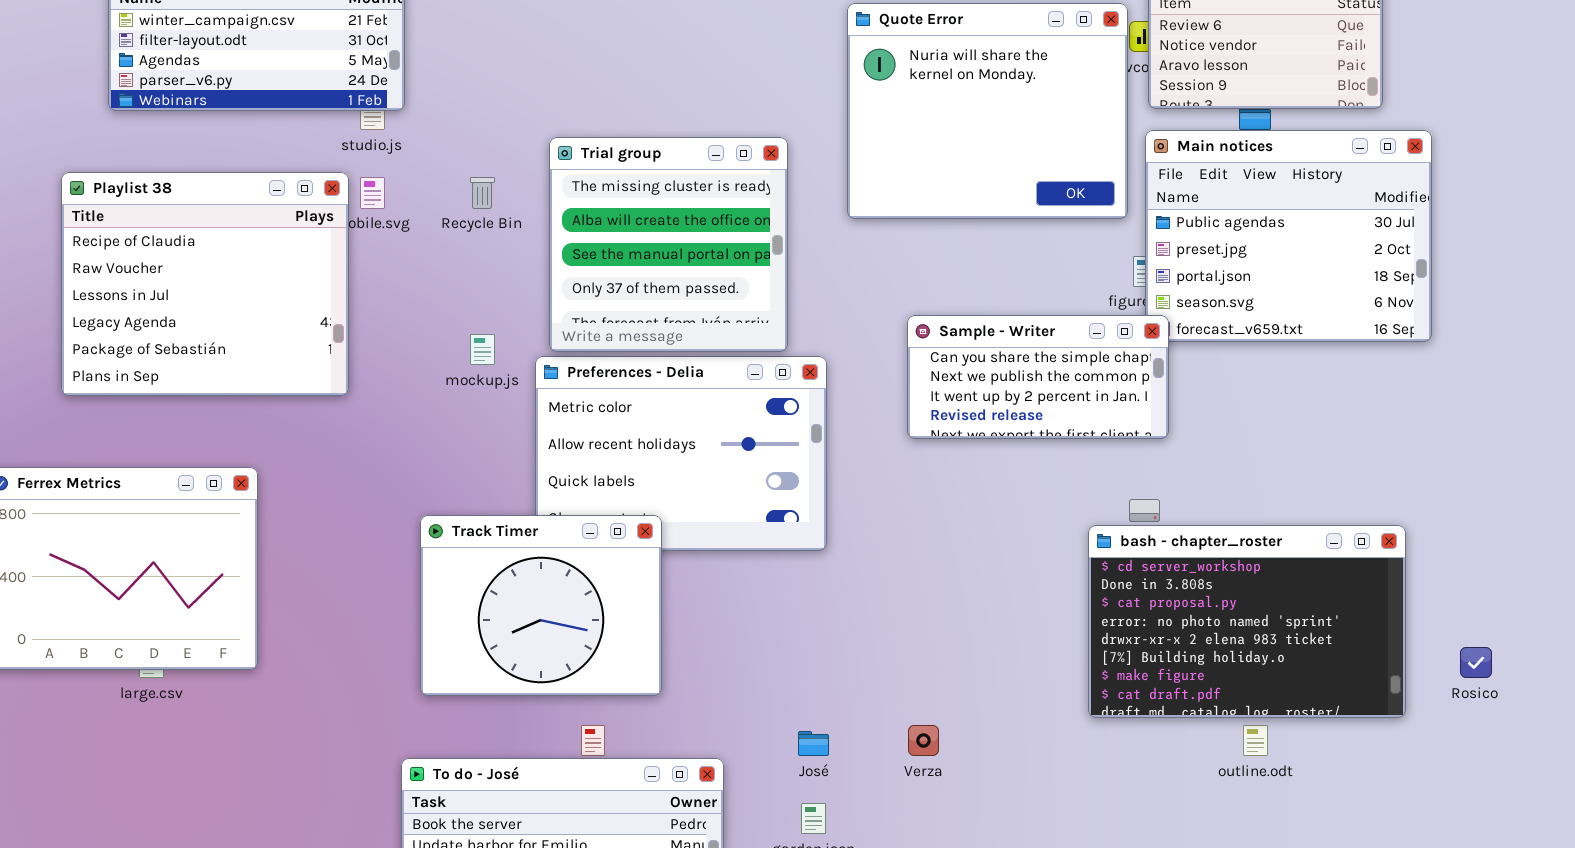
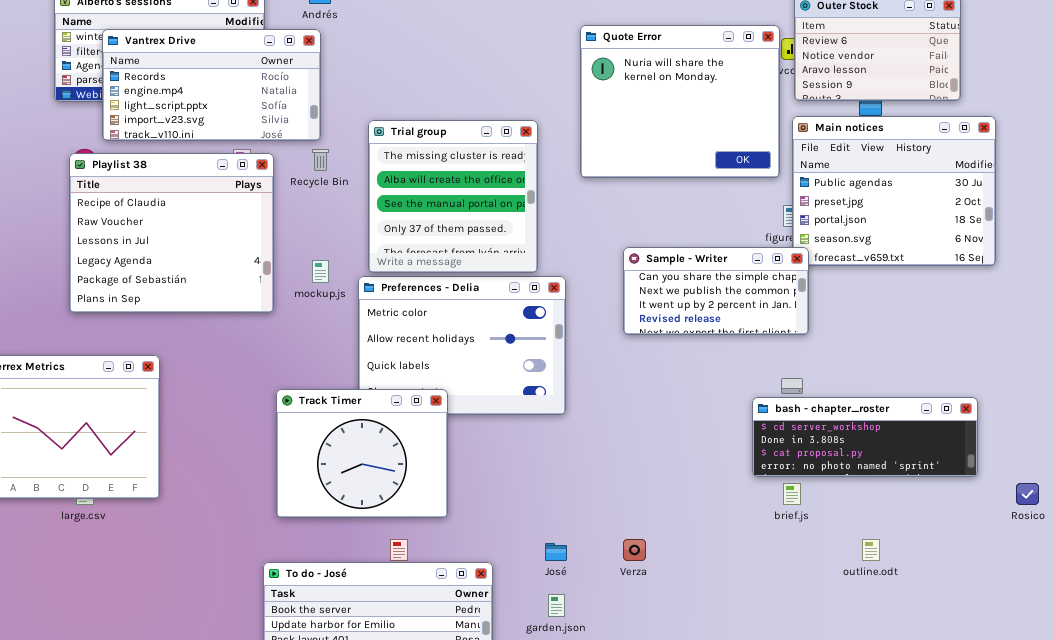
Vantrex Drive: none -> [102,29,321,141], opened
Playlist 38: [61,172,349,396] -> [69,153,274,313], moved
bash - chapter_roster: [1088,525,1406,718] -> [752,397,978,477], resized

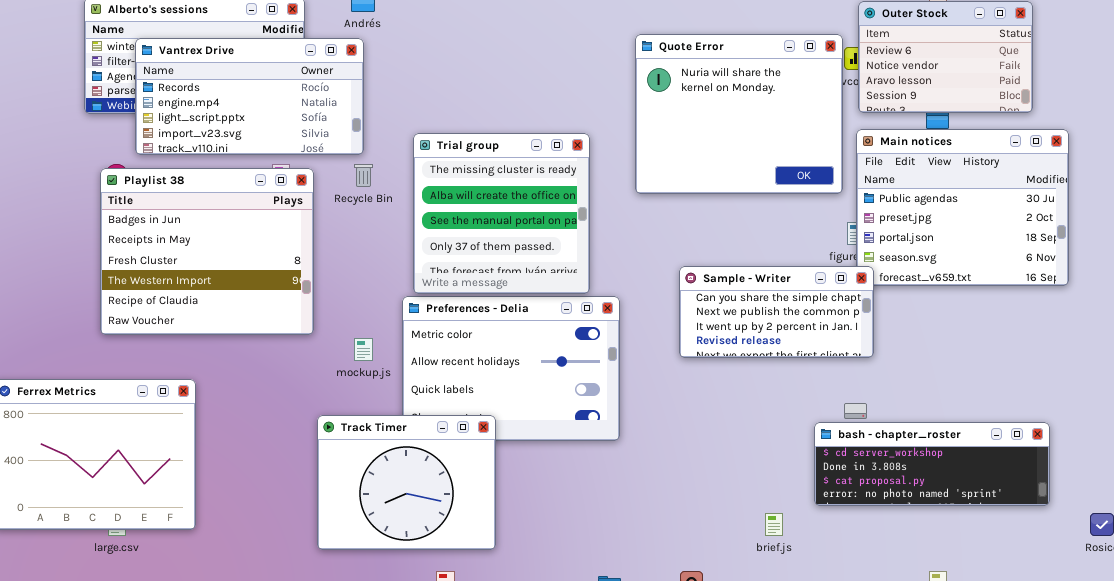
Playlist 38: [69,153,274,313] -> [100,168,314,335], scrolled up 4 rows
mockup.js: [312,260,329,283] -> [354,338,373,361], moved
brief.js: [783,483,801,505] -> [765,513,783,536], moved

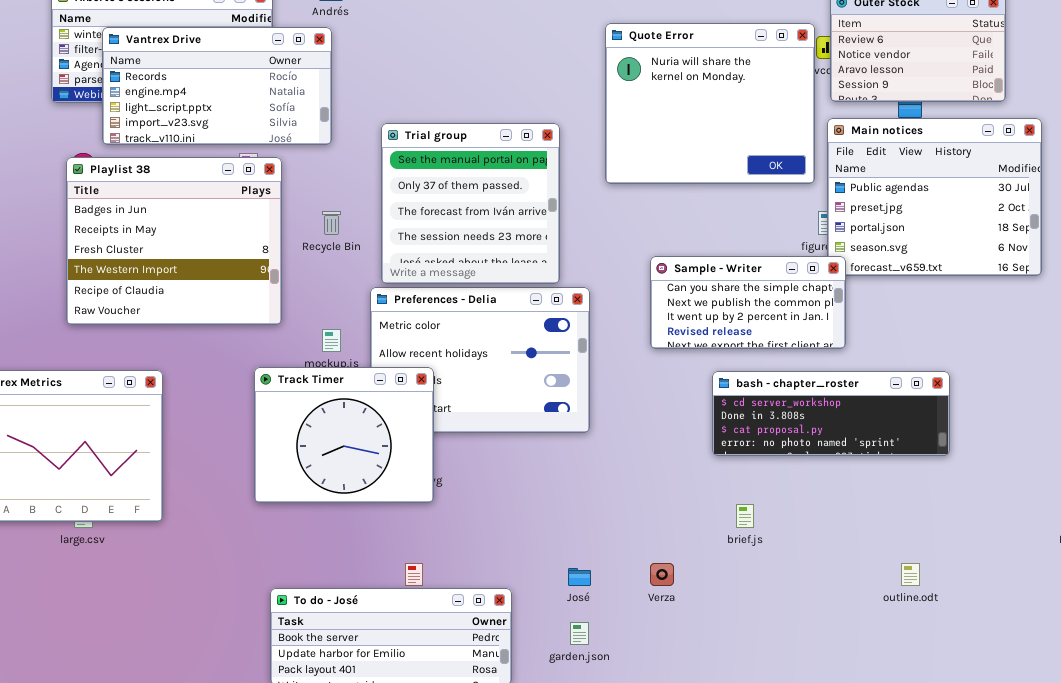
Trial group: [413,133,590,294] -> [381,123,560,284], scrolled down 2 rows
Recycle Bin: [354,164,373,187] -> [322,211,341,235], moved
Track Timer: [317,415,496,550] -> [254,367,434,503], moved
bash - chapter_roster: [814,422,1050,506] -> [712,371,950,456], moved

